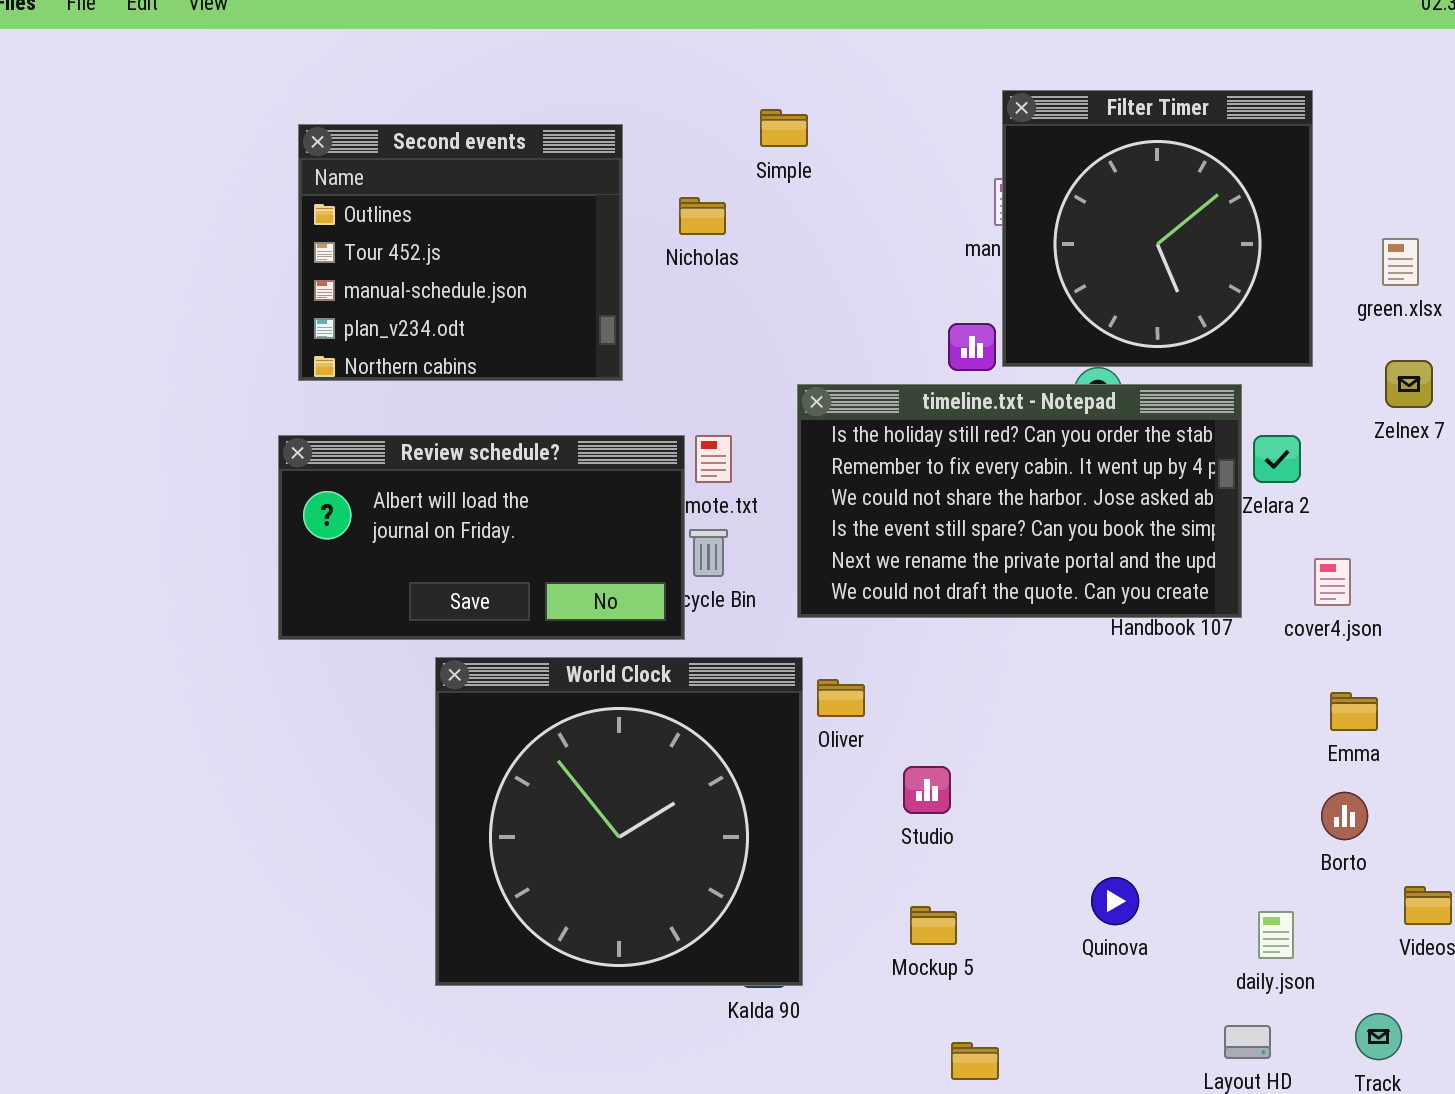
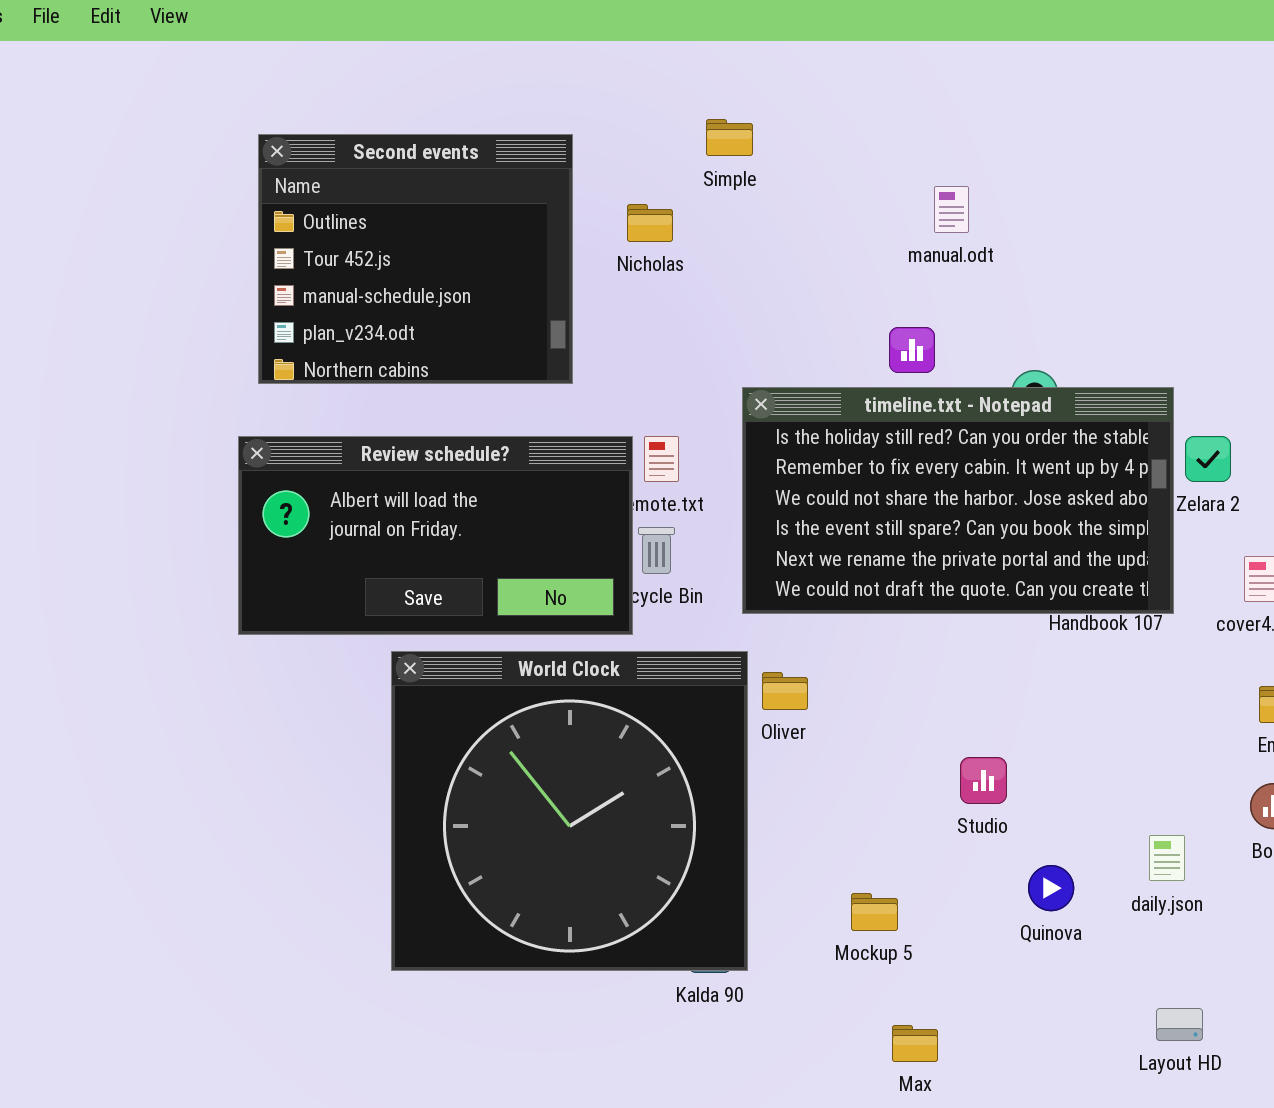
Filter Timer: [1002,90,1313,367] -> none, closed
Studio: [903,766,951,814] -> [960,757,1007,804], moved
daily.json: [1258,911,1294,959] -> [1149,835,1185,881], moved

